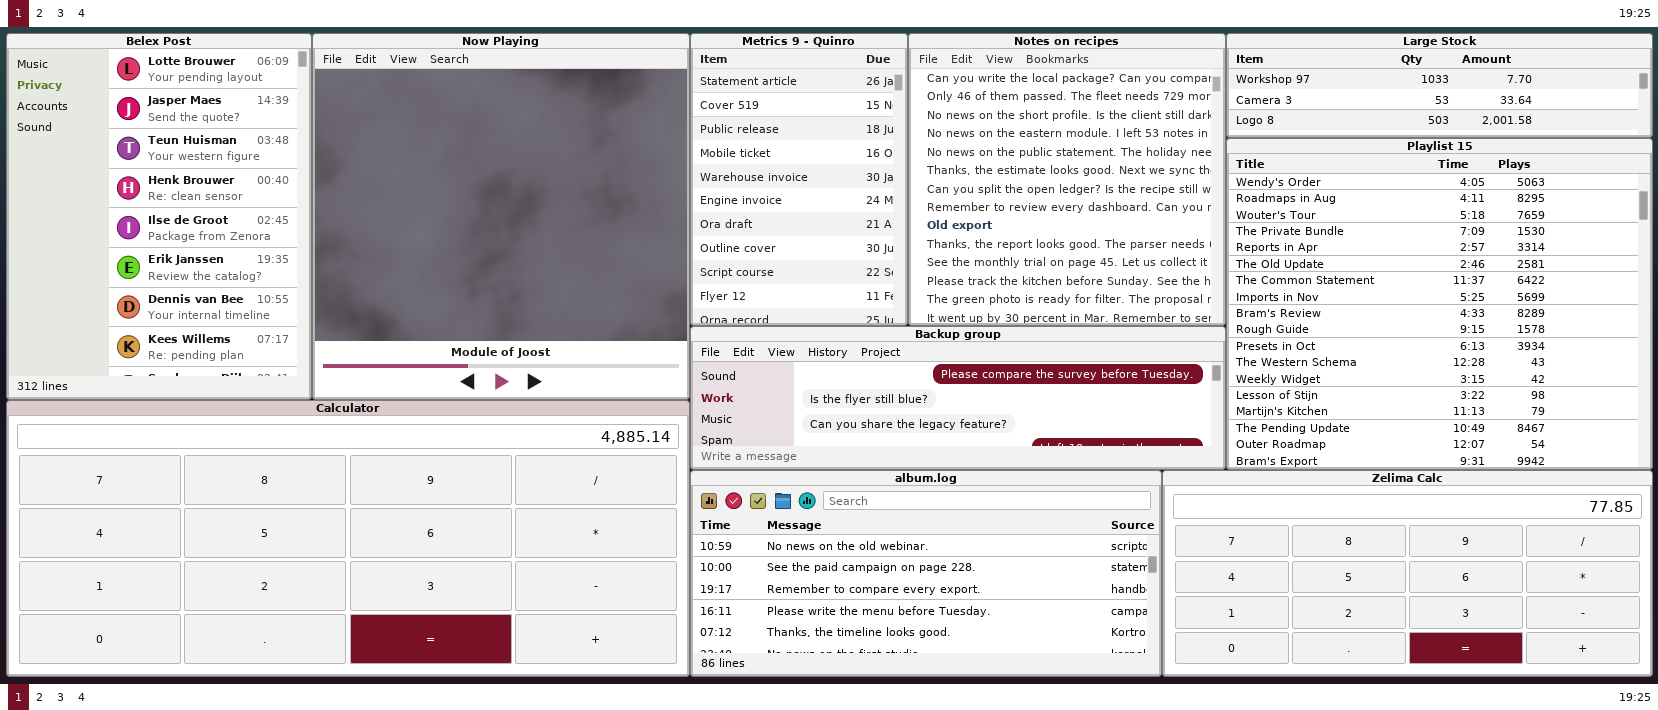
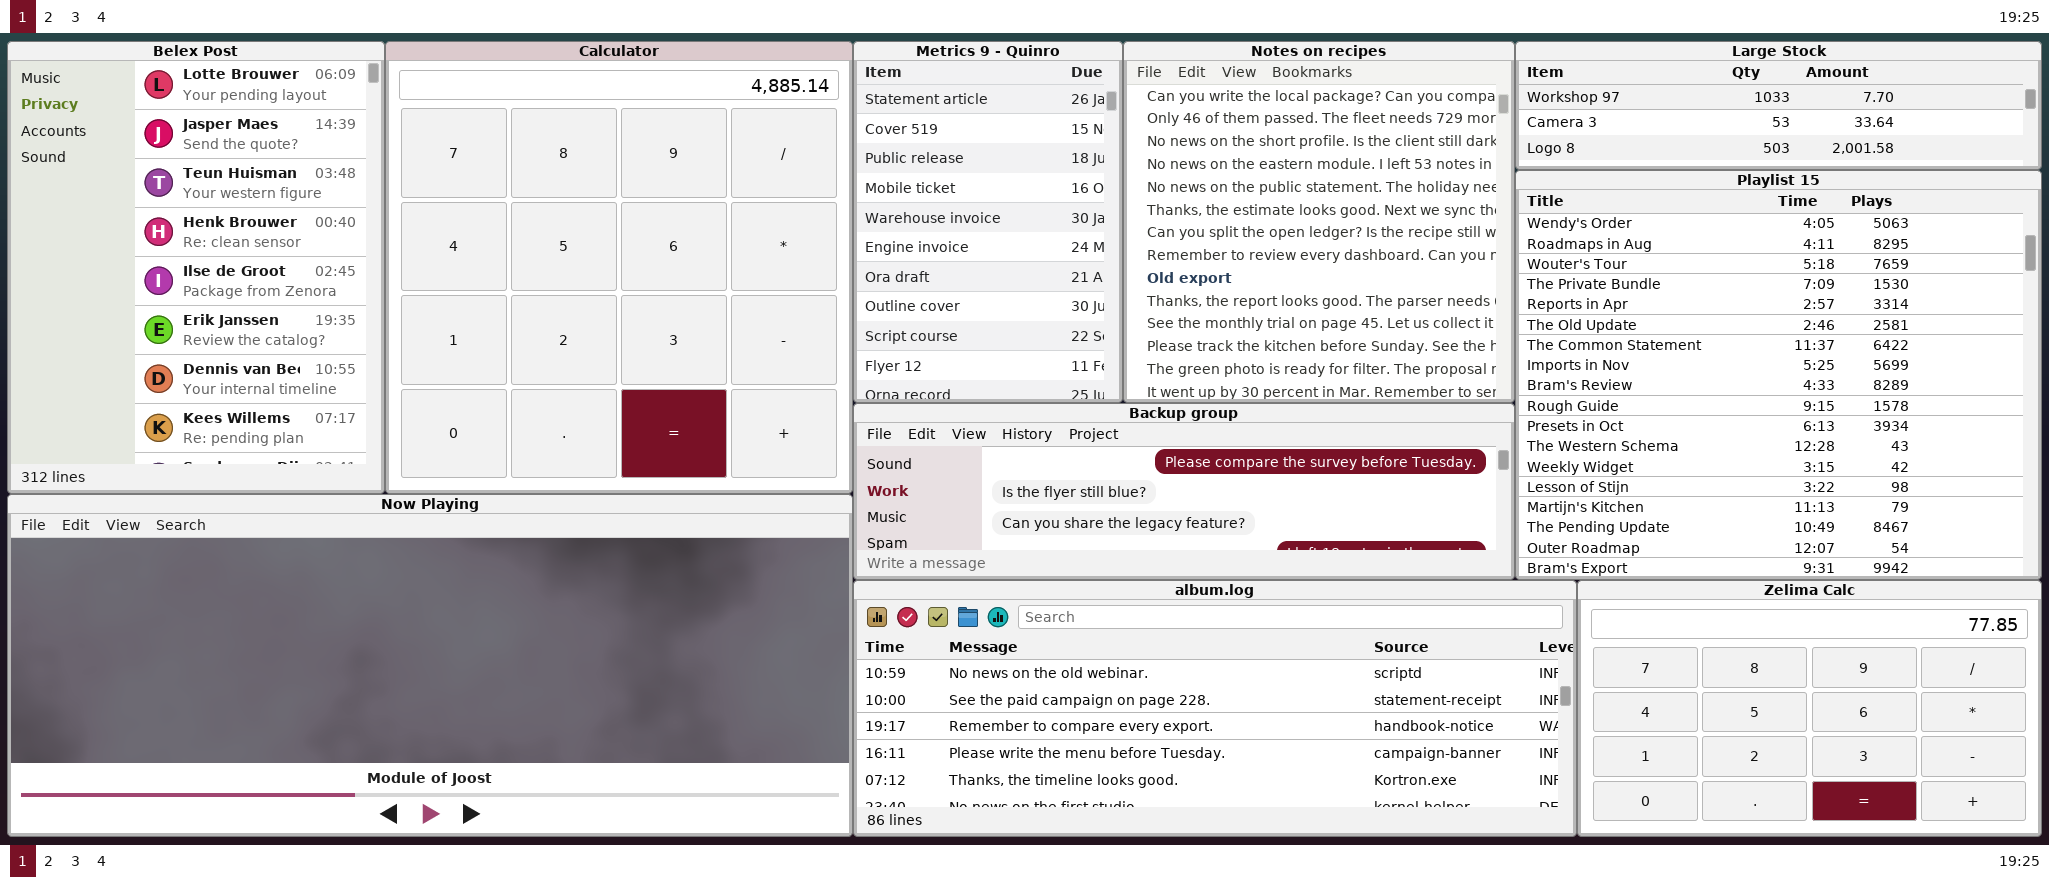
Now Playing: [312,33,690,400] -> [7,494,853,837], moved, resized
Calculator: [6,400,690,677] -> [385,41,853,494], moved, resized
album.log: [690,470,1162,677] -> [853,580,1577,837], resized
Zelima Calc: [1162,470,1653,677] -> [1577,580,2042,837], resized

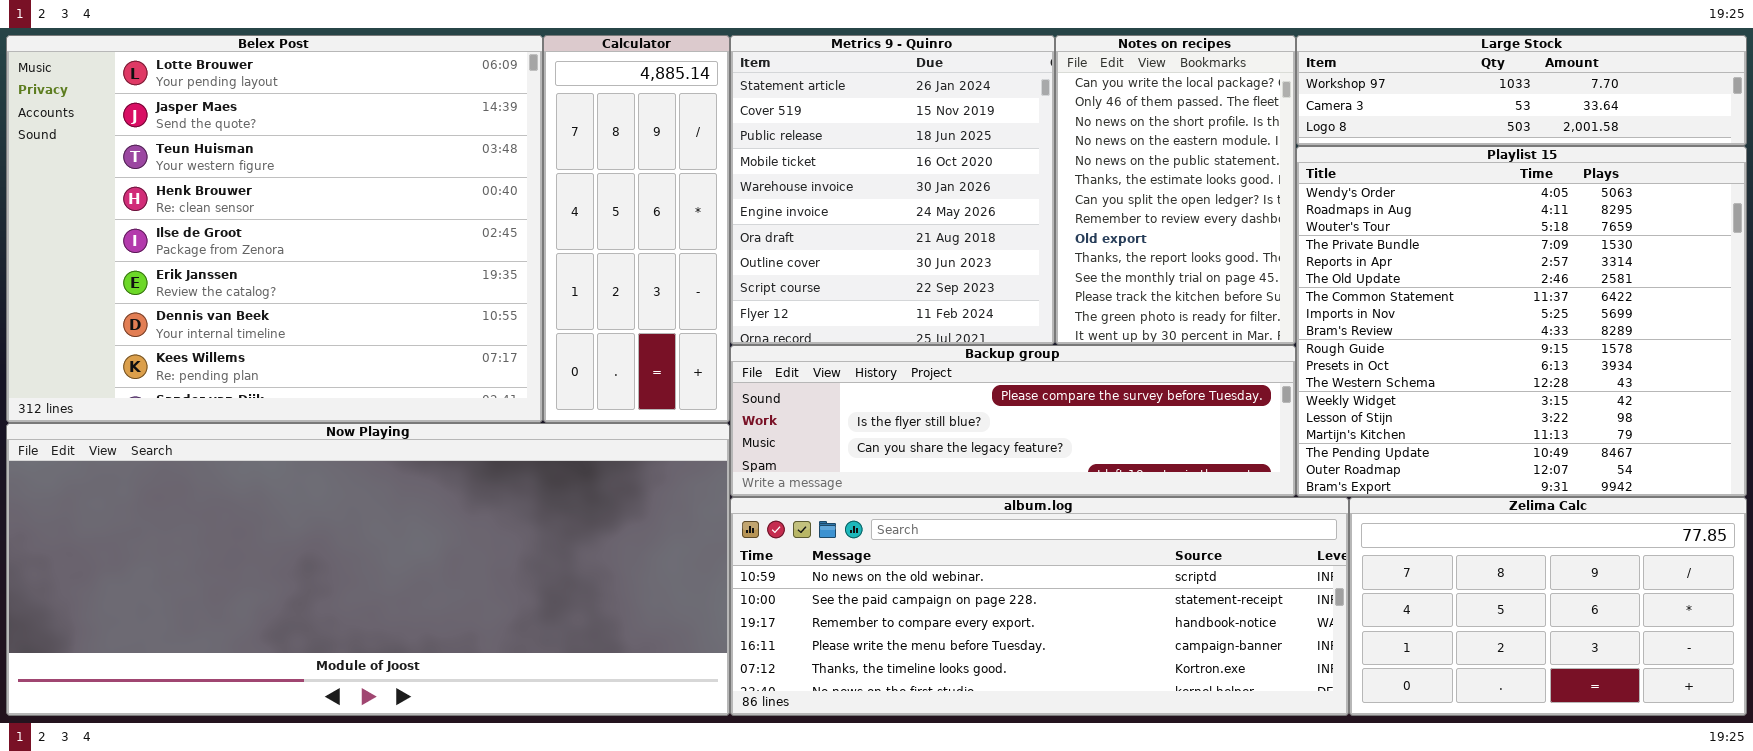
Belex Post: [7,41,385,494] -> [6,35,543,423], resized
Calculator: [385,41,853,494] -> [543,35,730,423], resized
Metrics 9 - Quinro: [853,41,1123,403] -> [730,35,1055,345], resized
Notes on recipes: [1123,41,1515,403] -> [1055,35,1296,345], resized

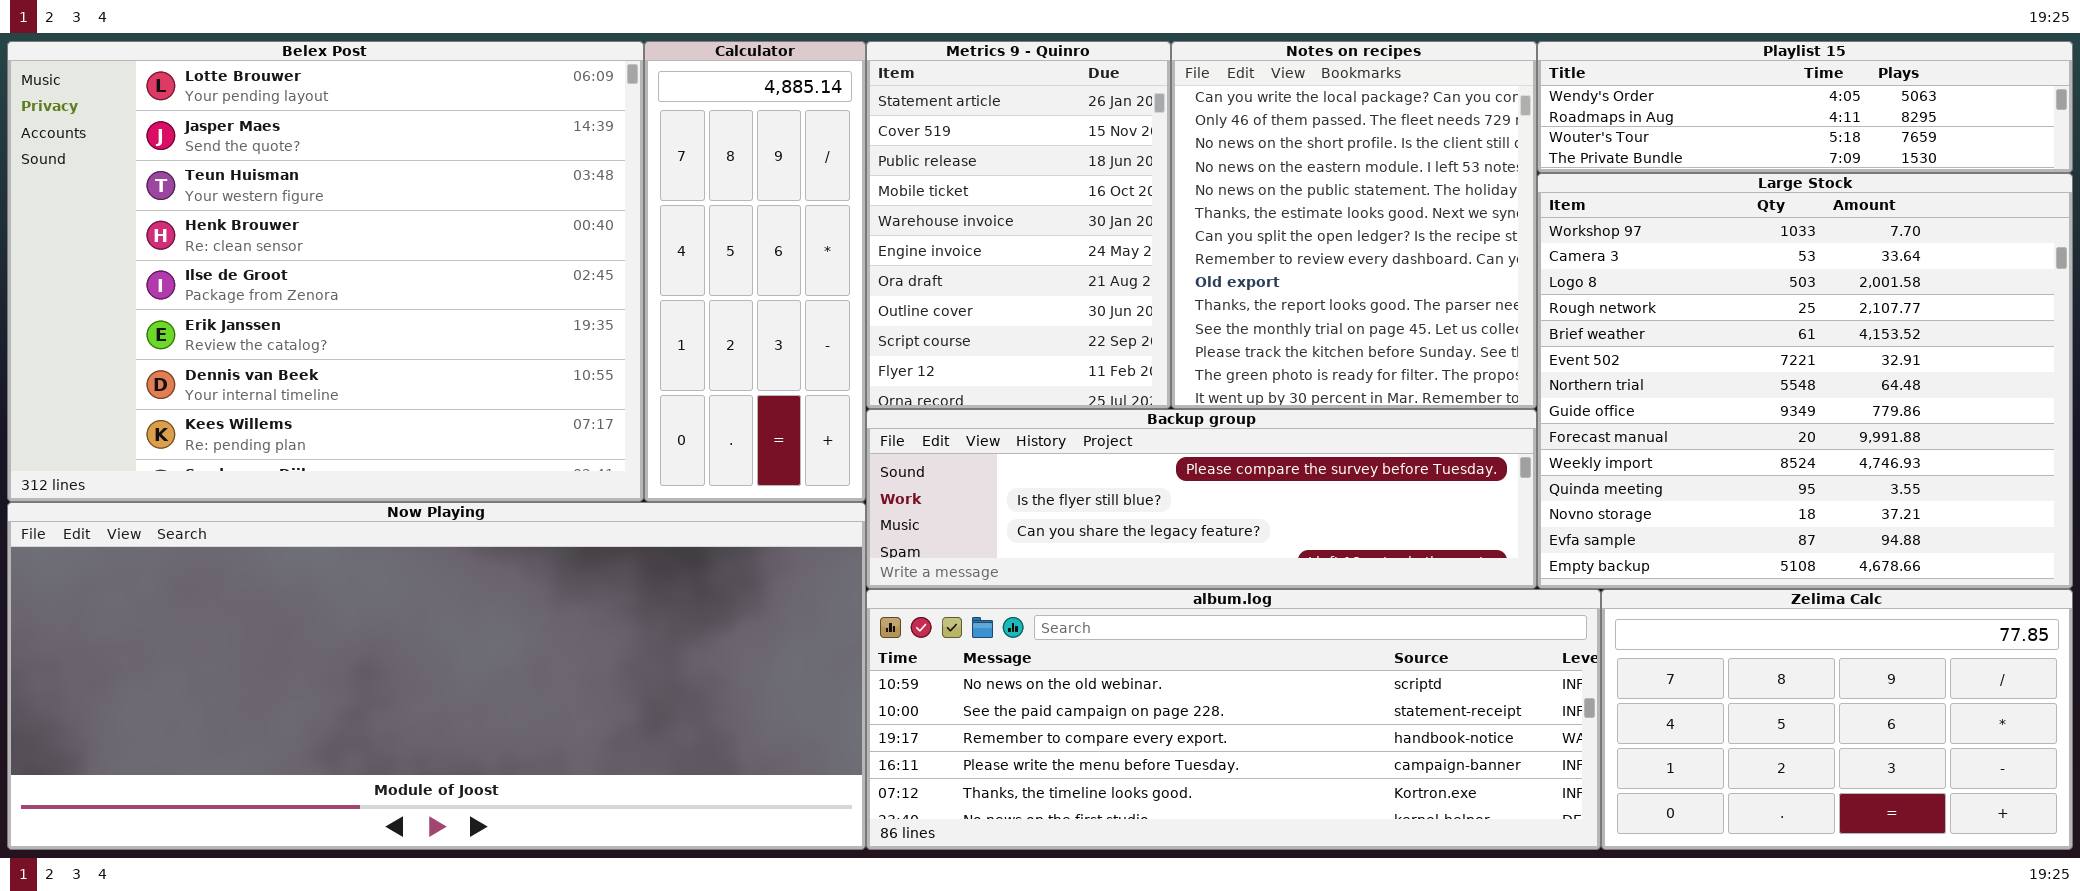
Metrics 9 - Quinro: [730,35,1055,345] -> [866,41,1171,409], resized
Notes on recipes: [1055,35,1296,345] -> [1171,41,1537,409], resized
Large Stock: [1296,35,1747,146] -> [1537,173,2073,589], moved, resized
Playlist 15: [1296,146,1747,497] -> [1537,41,2073,173], moved, resized

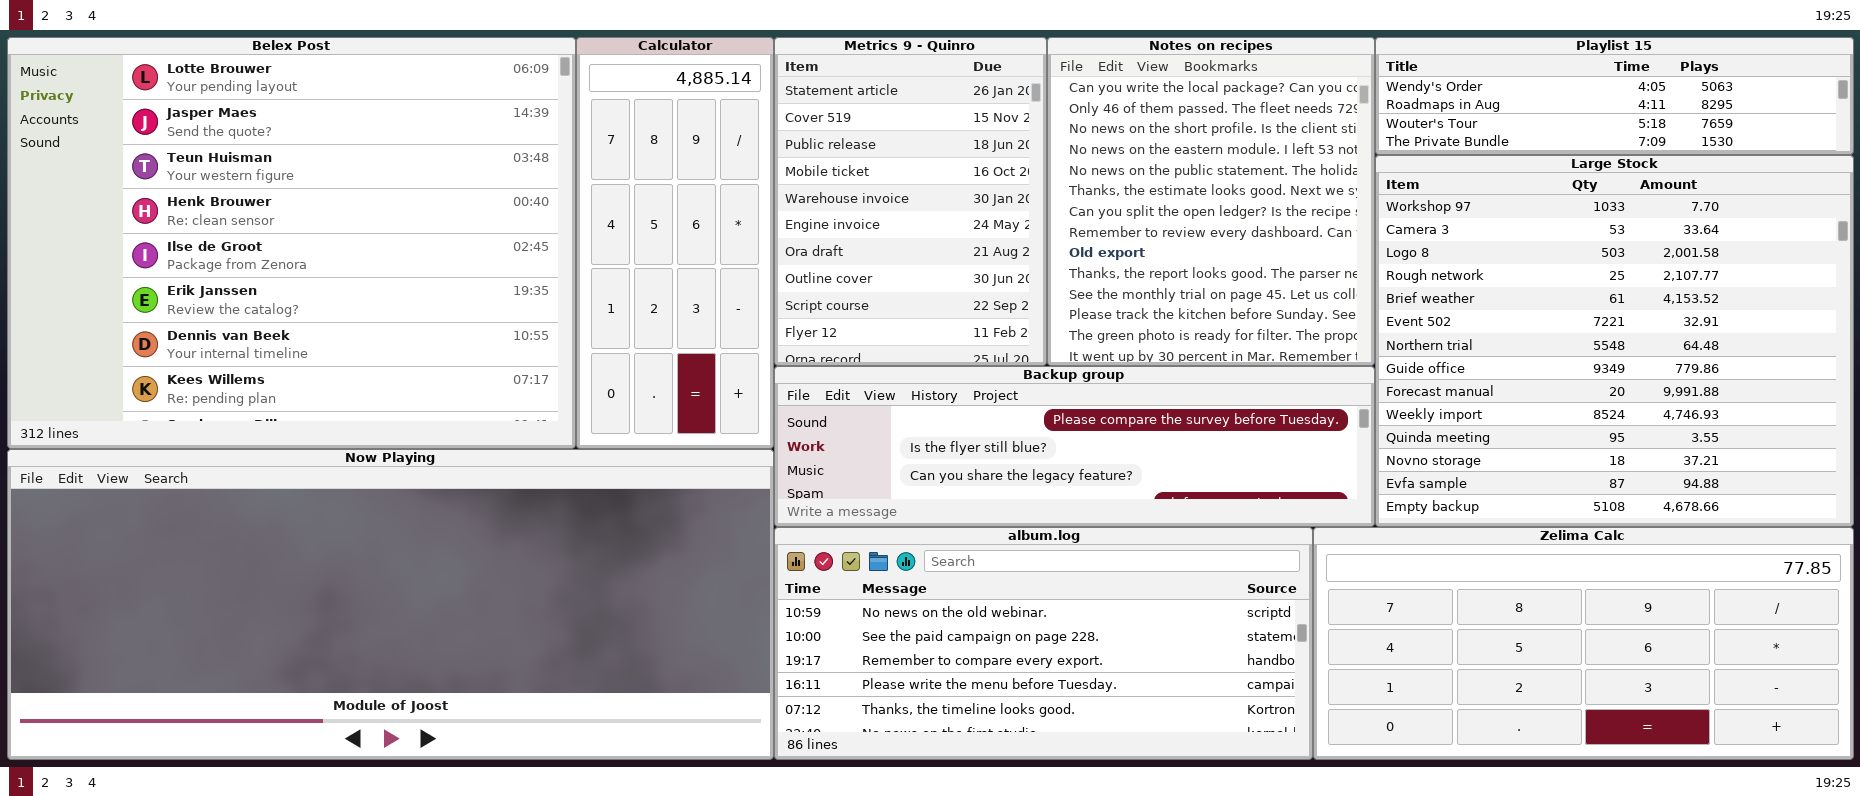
album.log: [866,589,1601,850] -> [774,527,1313,760], resized
Zelima Calc: [1601,589,2073,850] -> [1313,527,1854,760], resized

